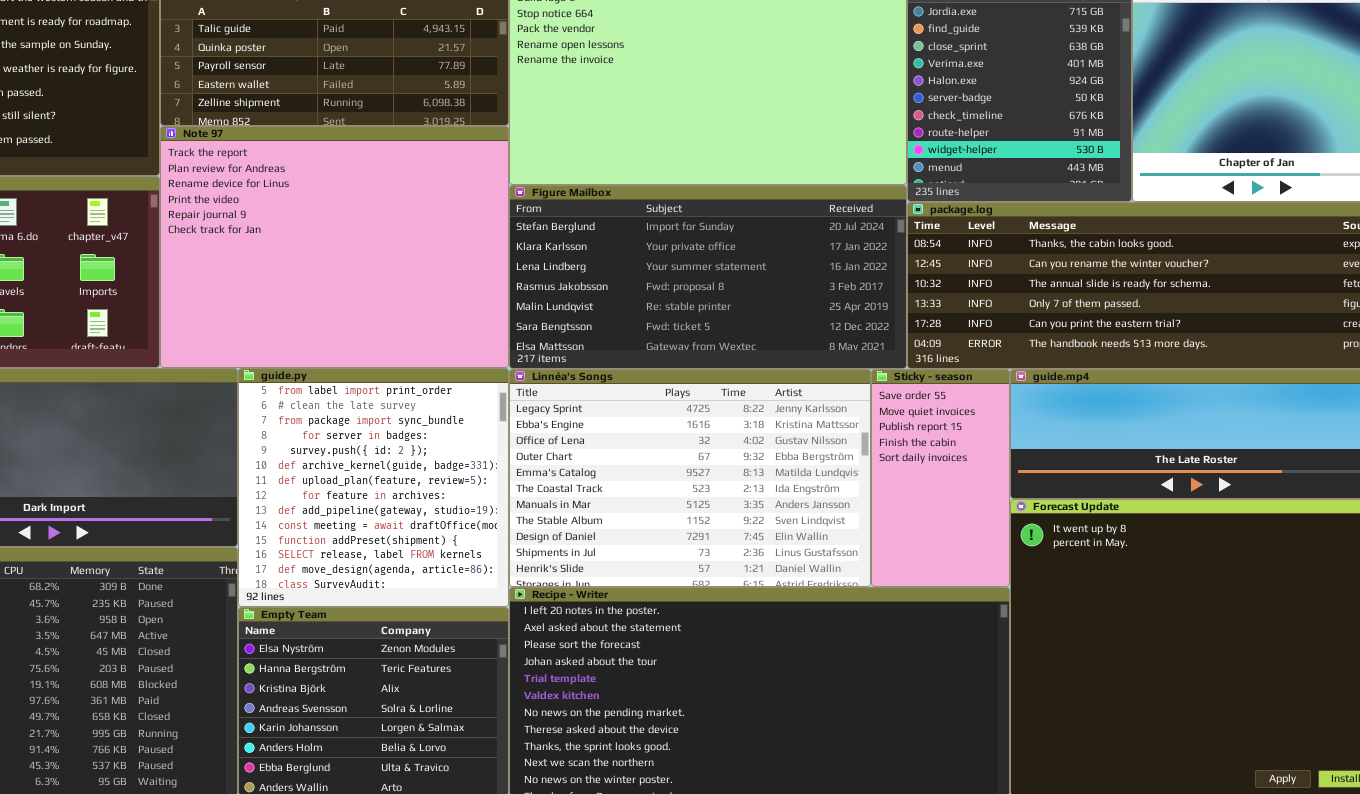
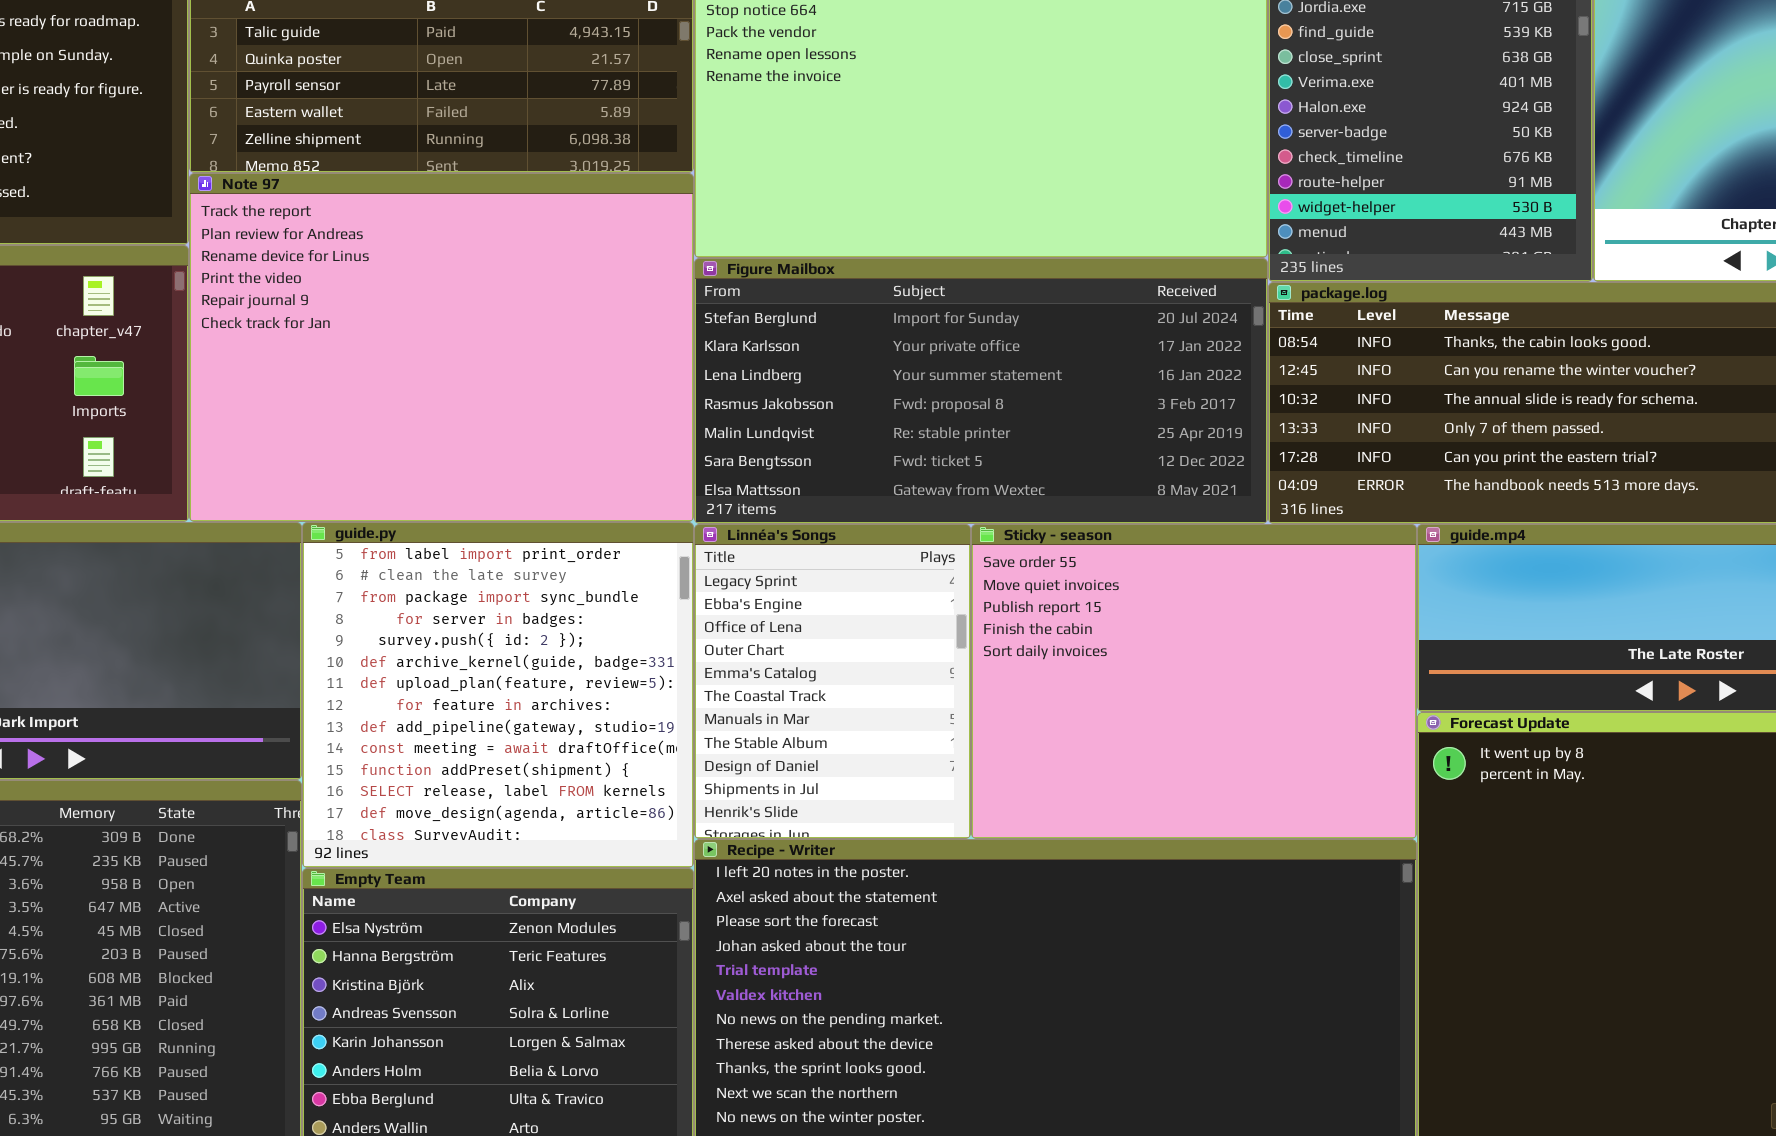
Linnéa's Songs: [509,369,871,587] -> [694,524,971,839], resized
Sticky - season: [871,369,1010,587] -> [971,524,1417,839], resized

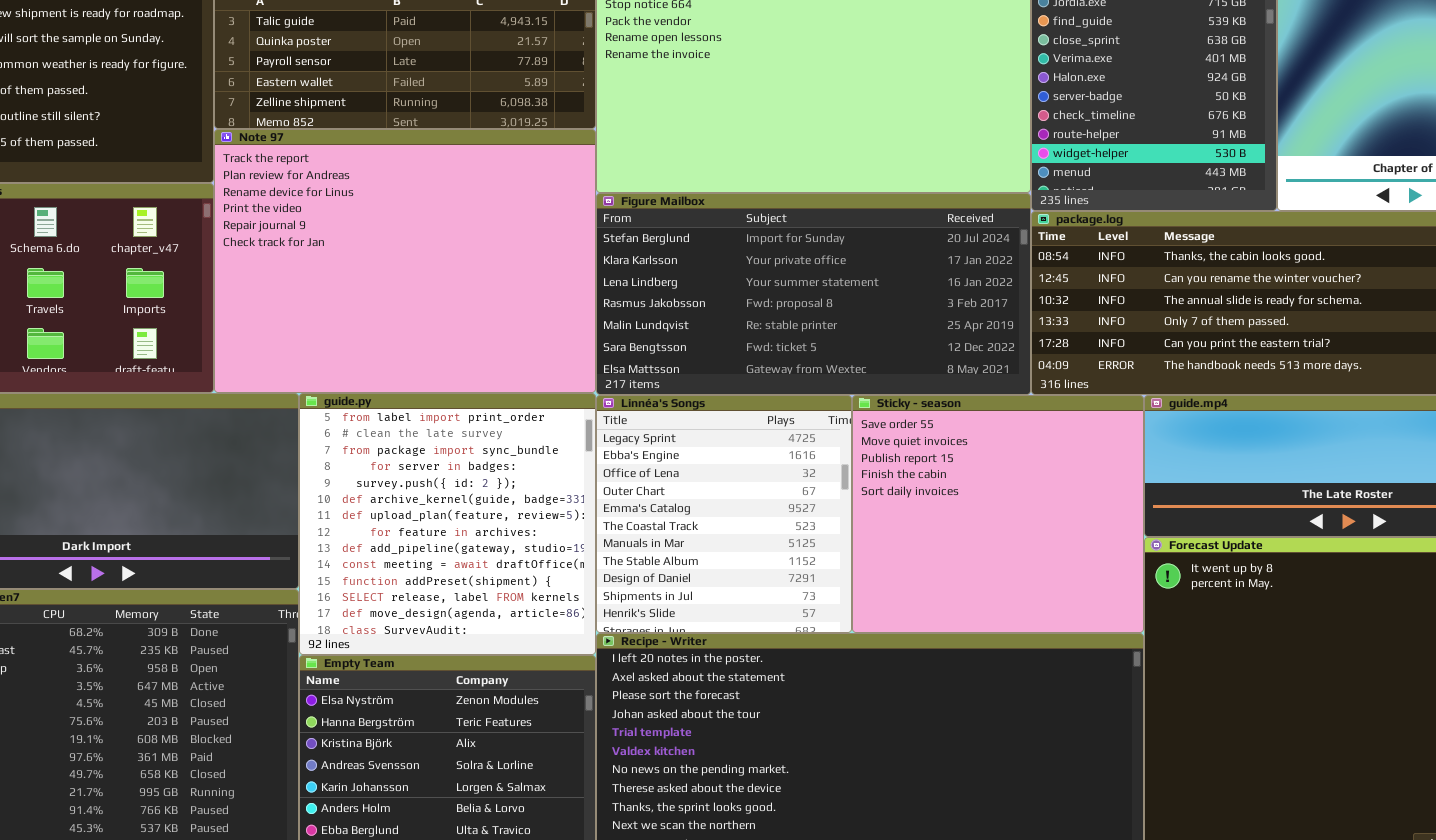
Linnéa's Songs: [694,524,971,839] -> [596,395,852,633], resized
Sticky - season: [971,524,1417,839] -> [852,395,1144,633], resized

